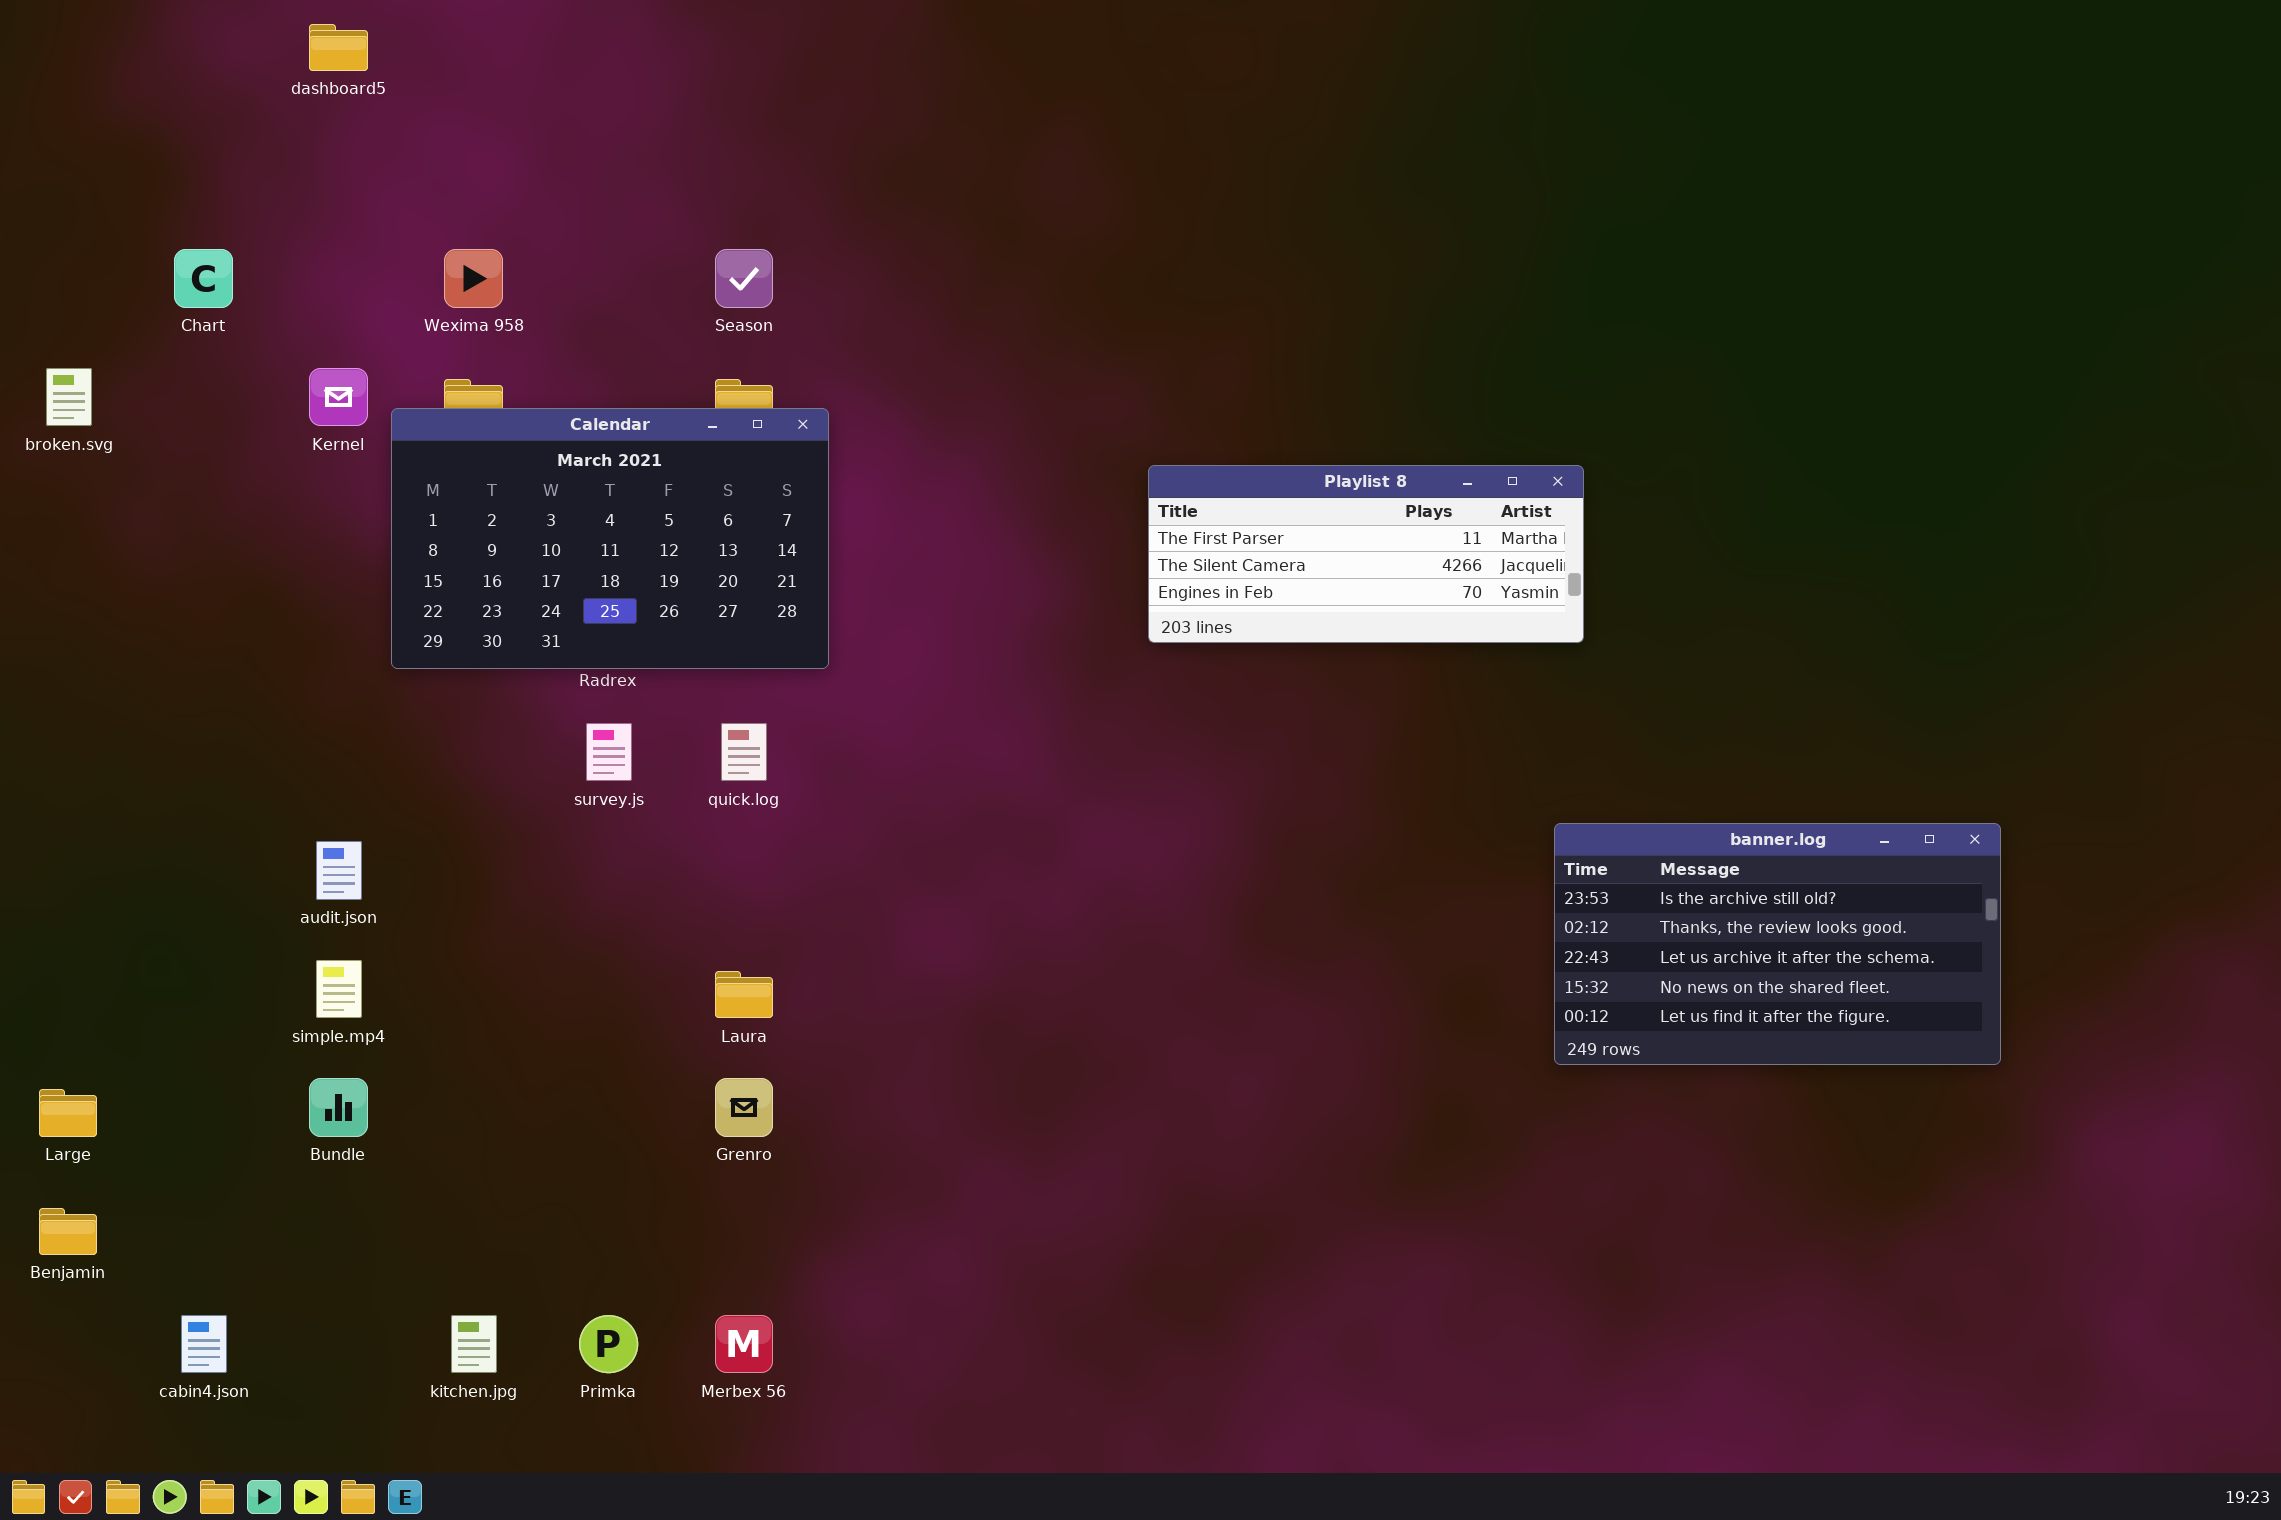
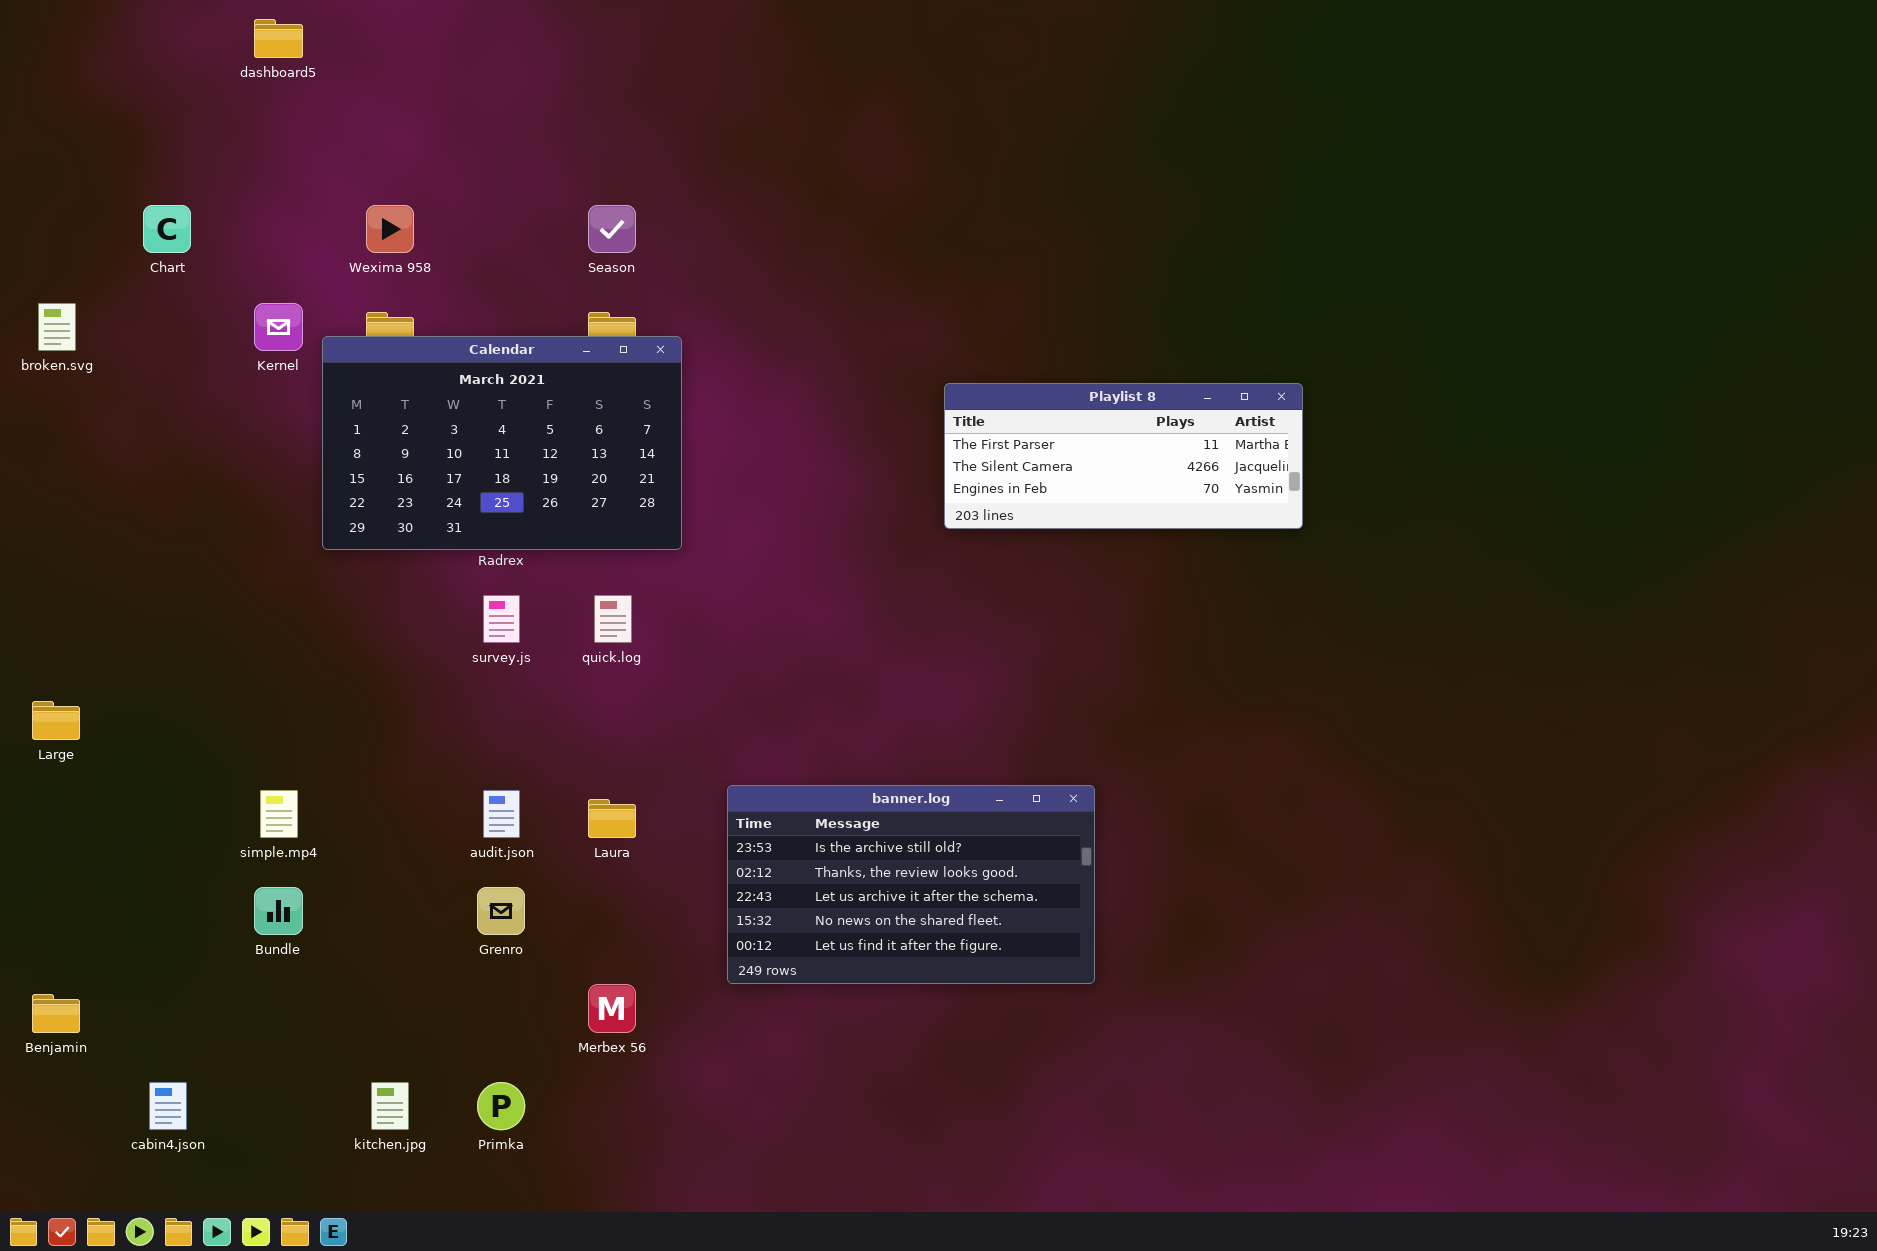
banner.log: [1554,823,2001,1065] -> [727,785,1095,984], moved
audit.json: [316,841,362,900] -> [483,790,520,838], moved
Grenro: [715,1078,773,1137] -> [477,887,525,935], moved
Large: [39,1089,97,1137] -> [32,701,80,740], moved
Merbex 56: [715,1315,773,1373] -> [588,984,636,1033], moved

